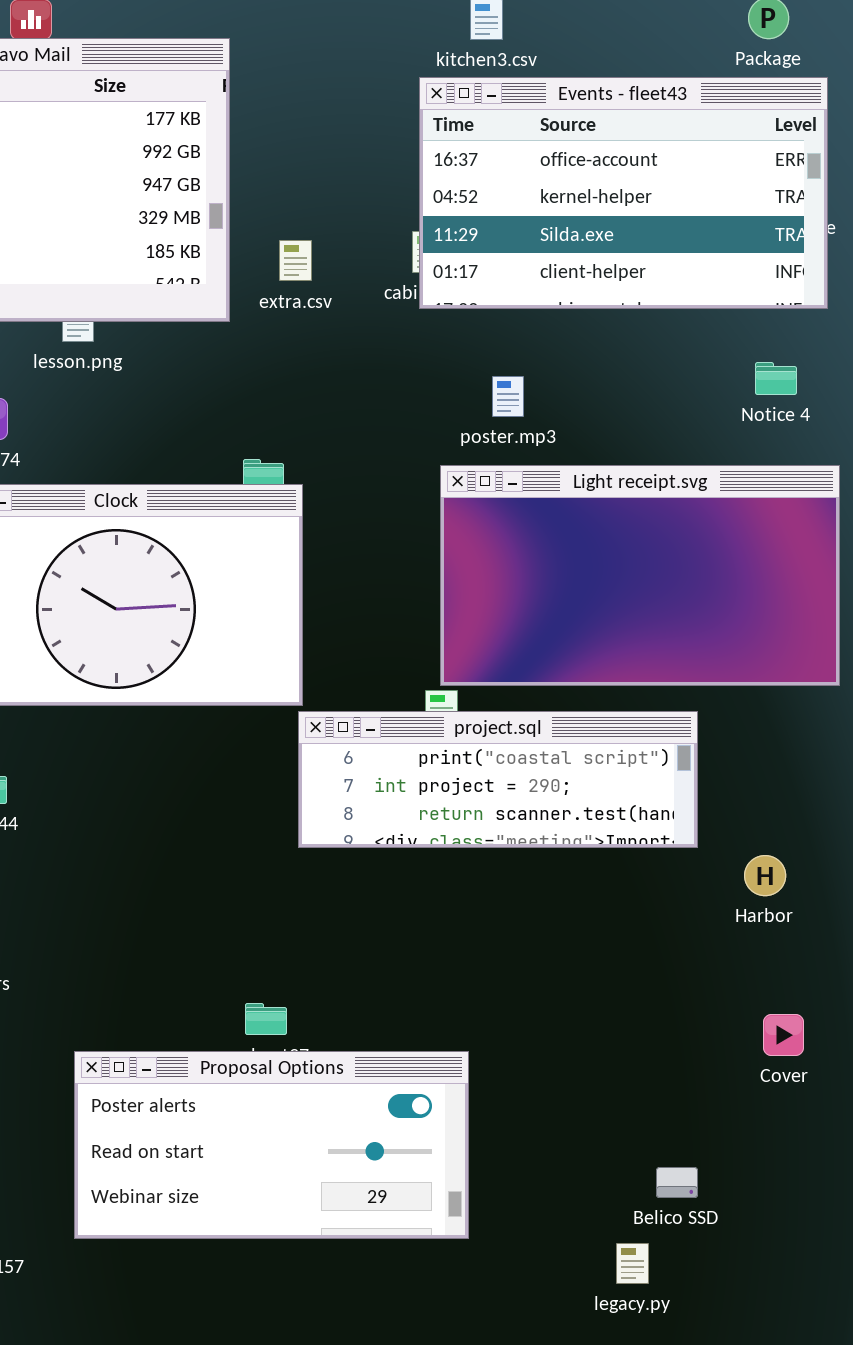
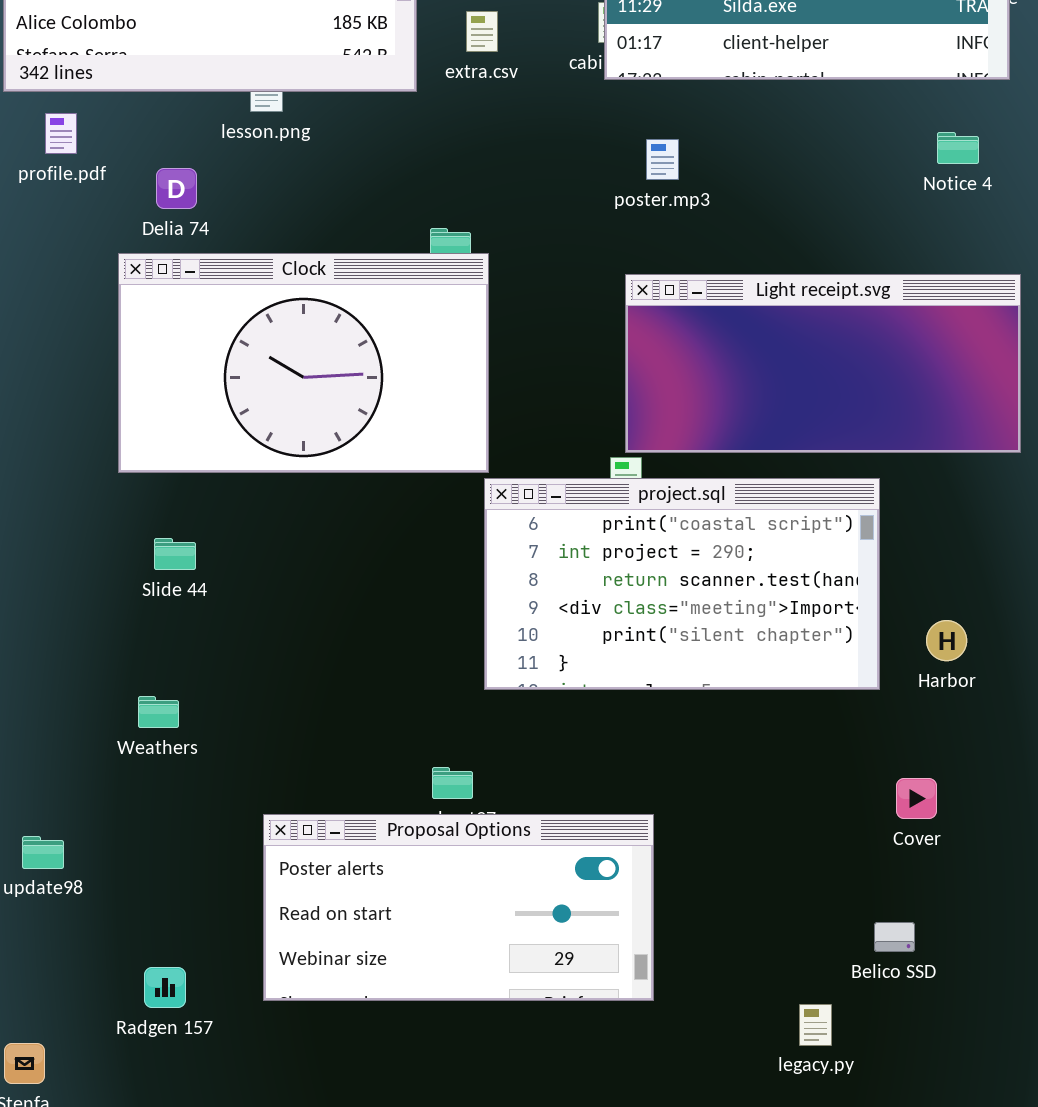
poster.mp3: [492,376,524,417] -> [646,139,679,180], moved
Light receipt.svg: [440,465,840,686] -> [625,274,1021,453], resized
project.sql: [298,711,698,848] -> [484,478,880,690], resized
Cover: [763,1014,804,1056] -> [896,778,937,819], moved
Belico SSD: [656,1167,698,1198] -> [874,922,915,952], moved

